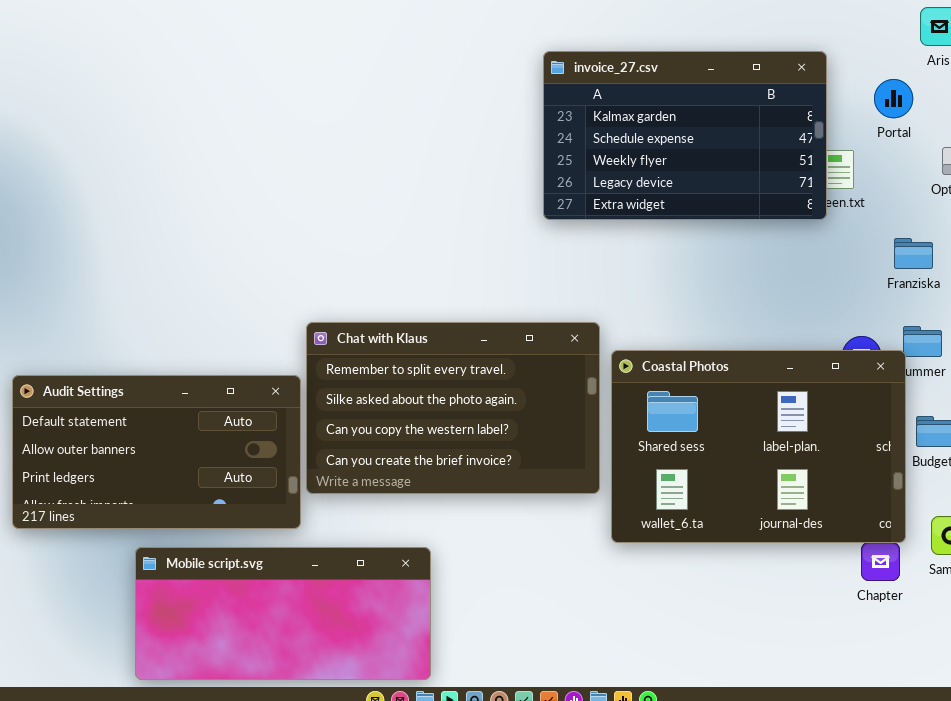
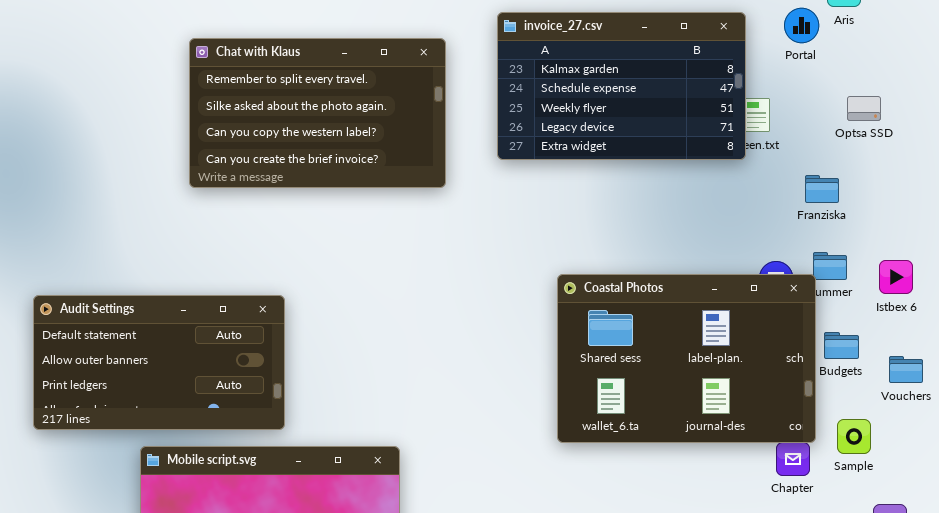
Portal: [874,79,913,118] -> [784,8,819,43], moved
Chat with Klaus: [306,322,600,494] -> [189,38,446,188], moved

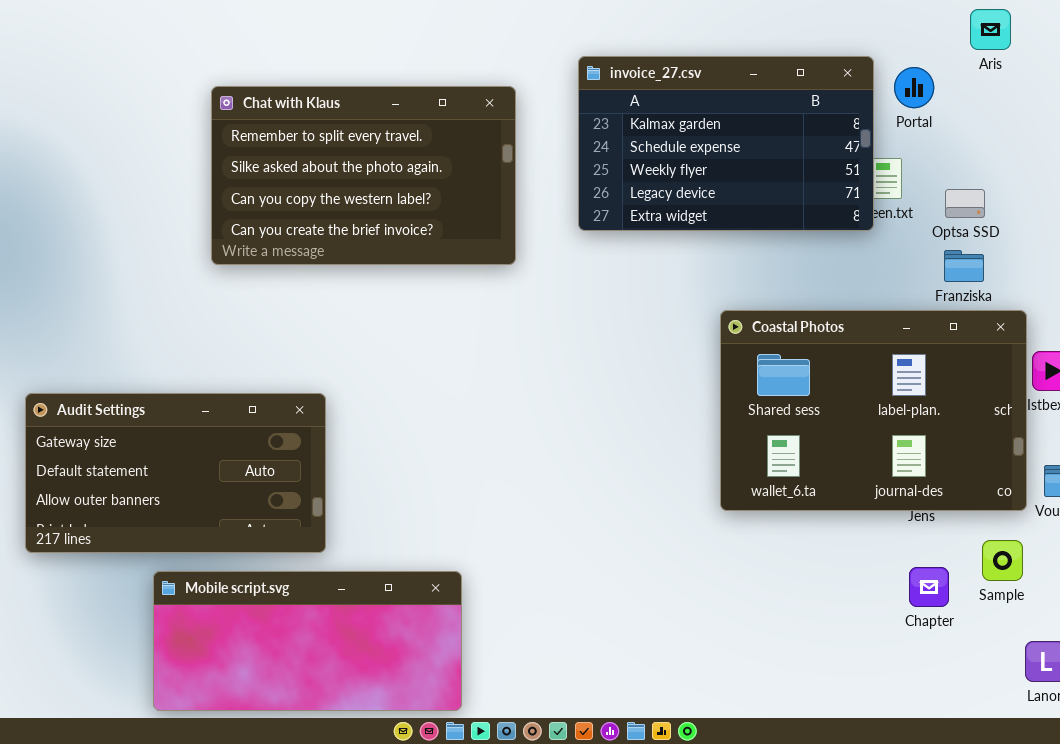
Portal: [784,8,819,43] -> [894,67,934,108], moved
Optsa SSD: [847,96,881,121] -> [945,189,985,218], moved
Coastal Photos: [557,274,816,443] -> [720,310,1027,511], moved
Audit Settings: [33,295,285,430] -> [25,393,326,553], scrolled up 1 row

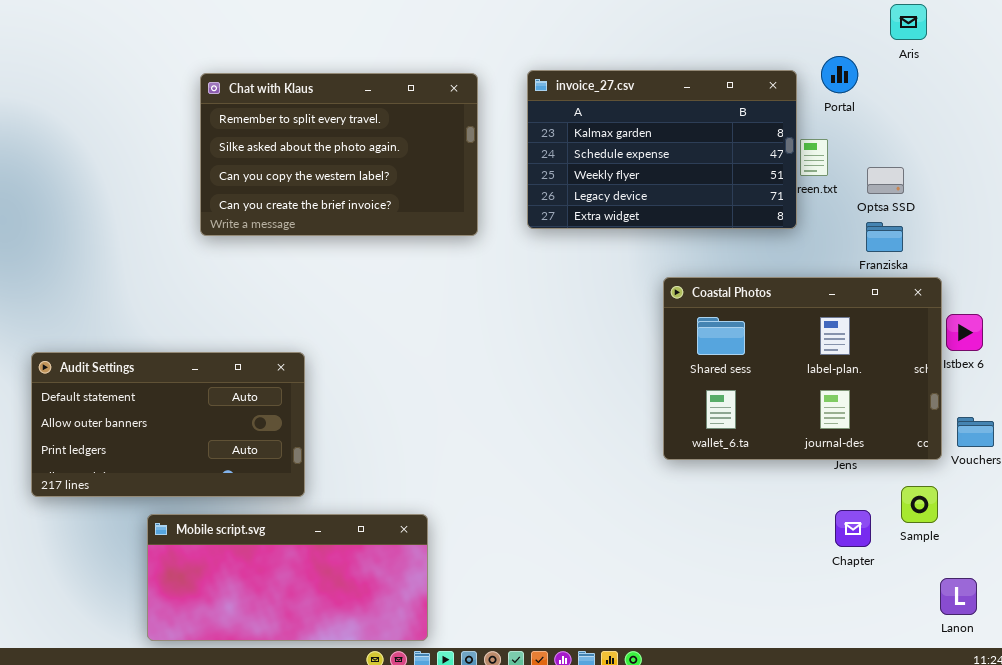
invoice_27.csv: [578,56,874,231] -> [527,70,797,229], moved
Audit Settings: [25,393,326,553] -> [31,352,305,497], scrolled down 1 row

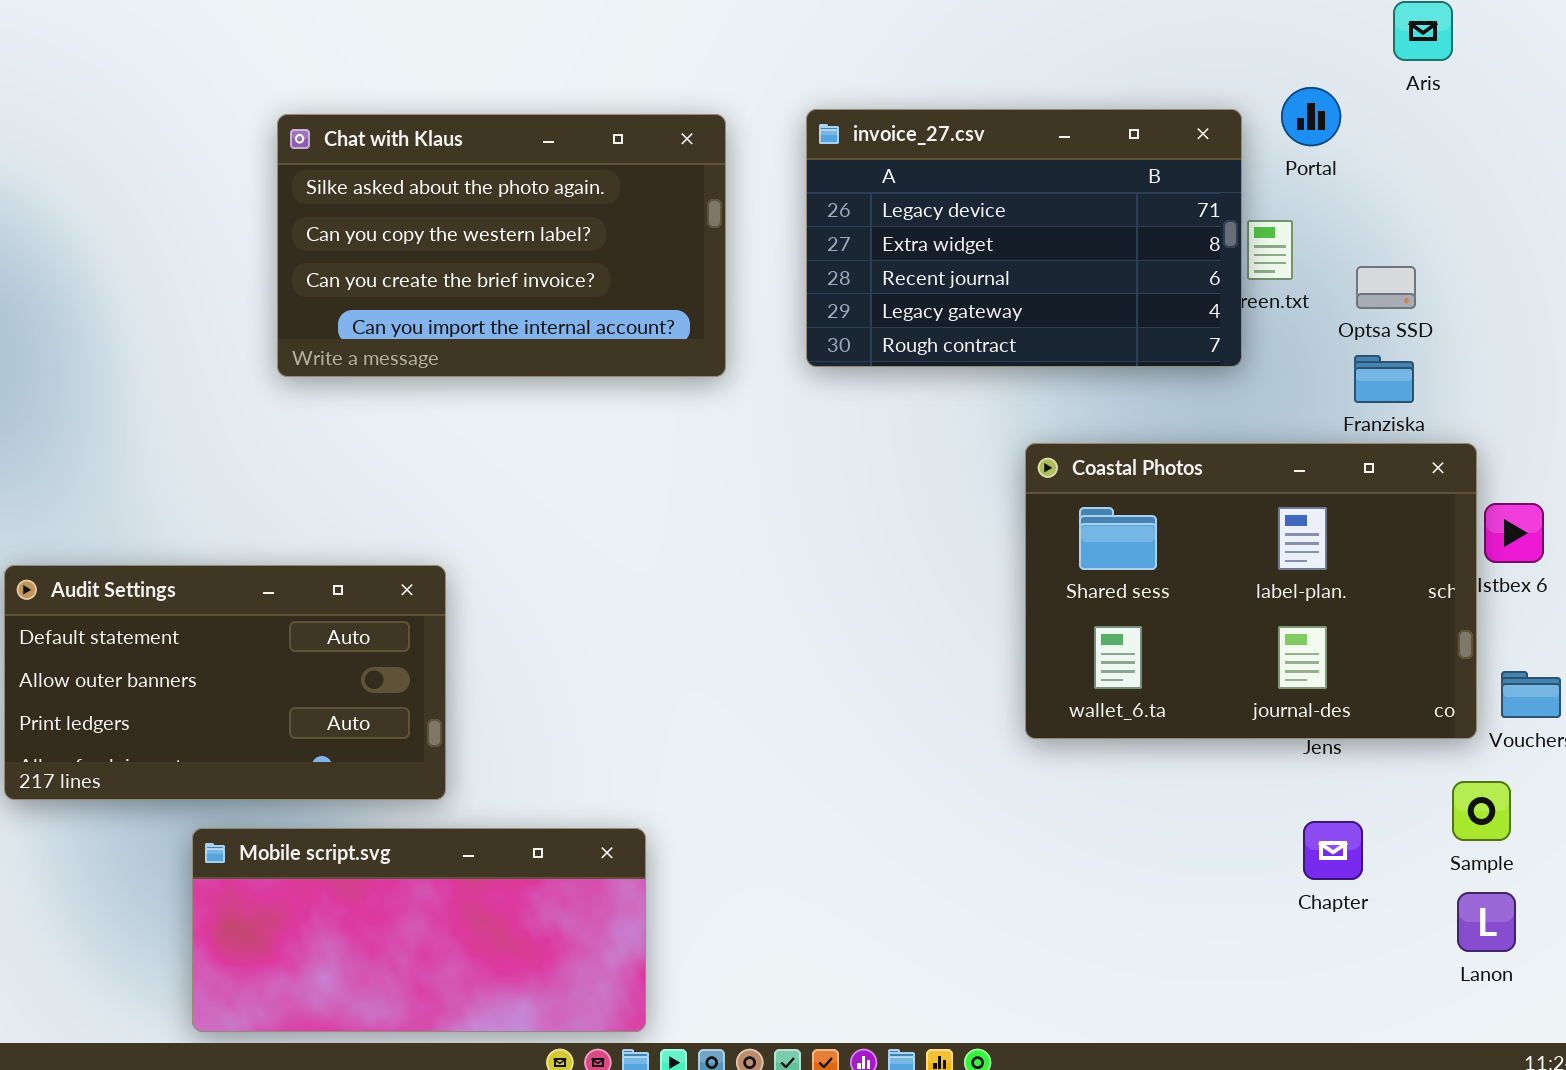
invoice_27.csv: [527,70,797,229] -> [806,109,1242,367], scrolled down 3 rows
Chat with Klaus: [200,73,478,236] -> [277,114,726,377], scrolled down 1 row
Sample: [901,486,938,523] -> [1452,781,1511,841], moved
Lanon: [940,578,977,615] -> [1457,892,1516,952], moved

